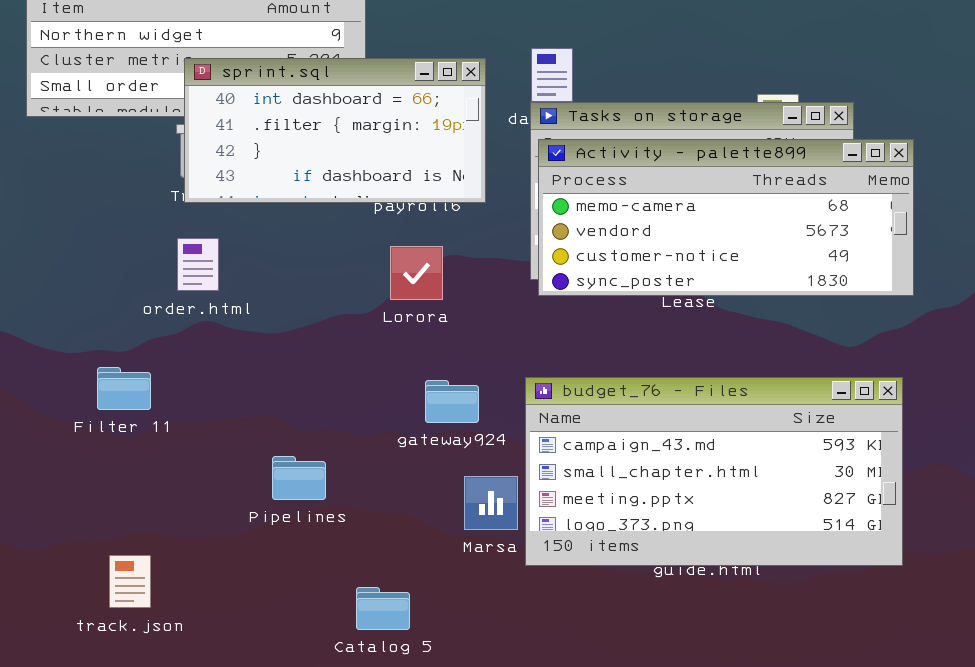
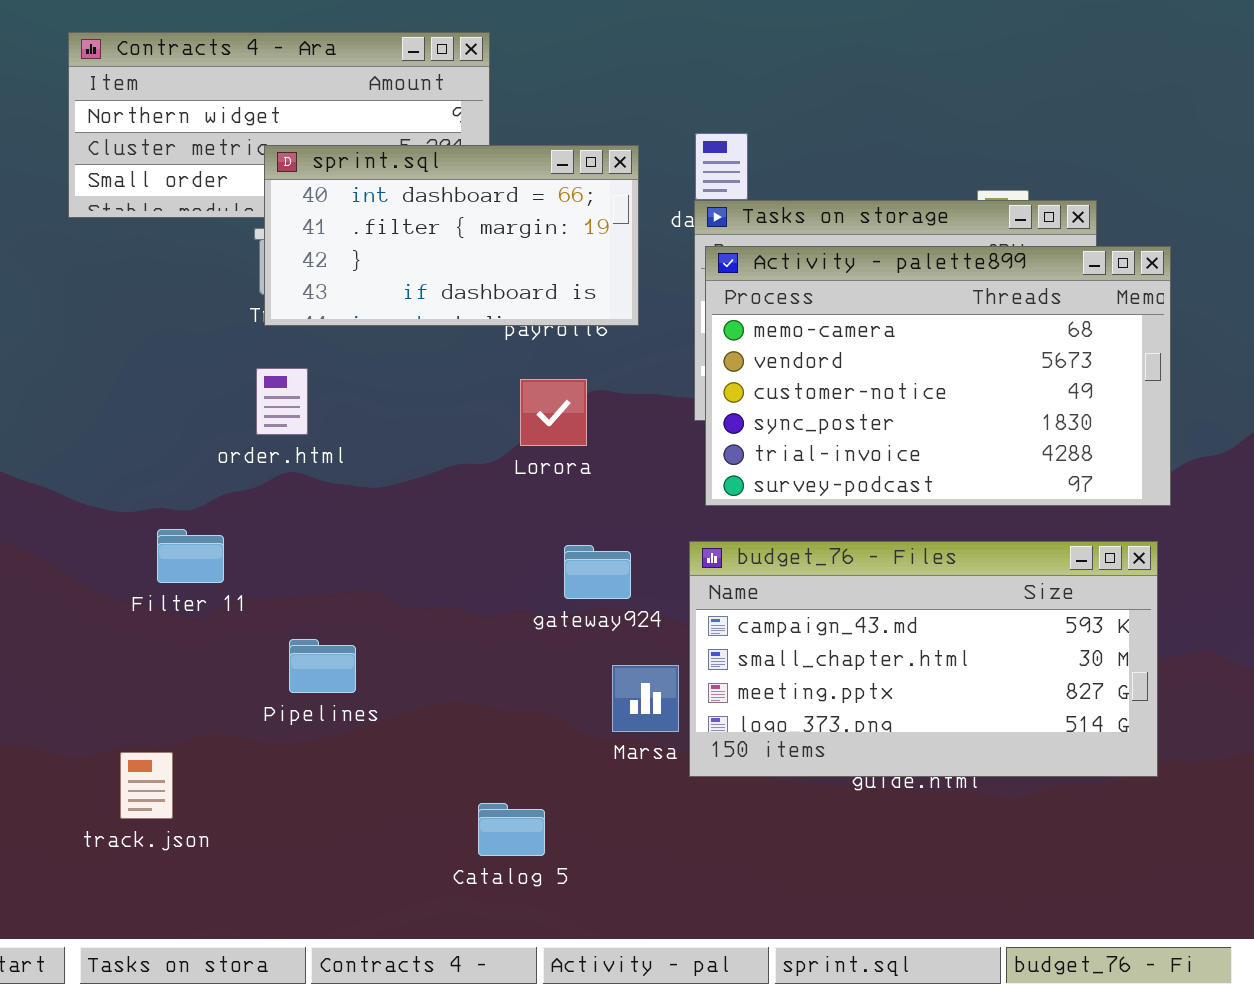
Activity - palette899: [538,139,914,296] -> [705,246,1171,506], resized
Pipelines: [272,456,326,500] -> [289,639,356,693], moved
track.json: [109,555,151,608] -> [120,752,173,819], moved

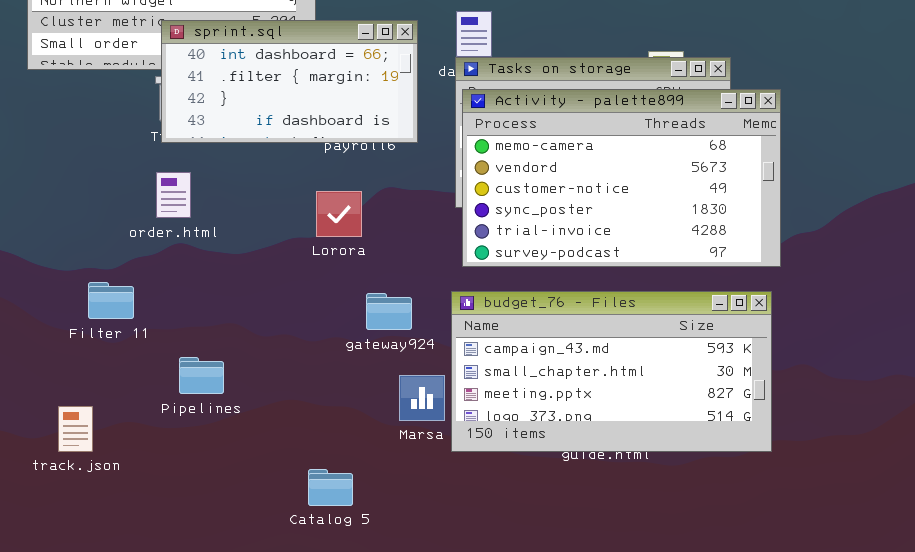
Lorora: [520,379,587,446] -> [316,191,362,237], moved
track.json: [120,752,173,819] -> [58,406,93,452], moved

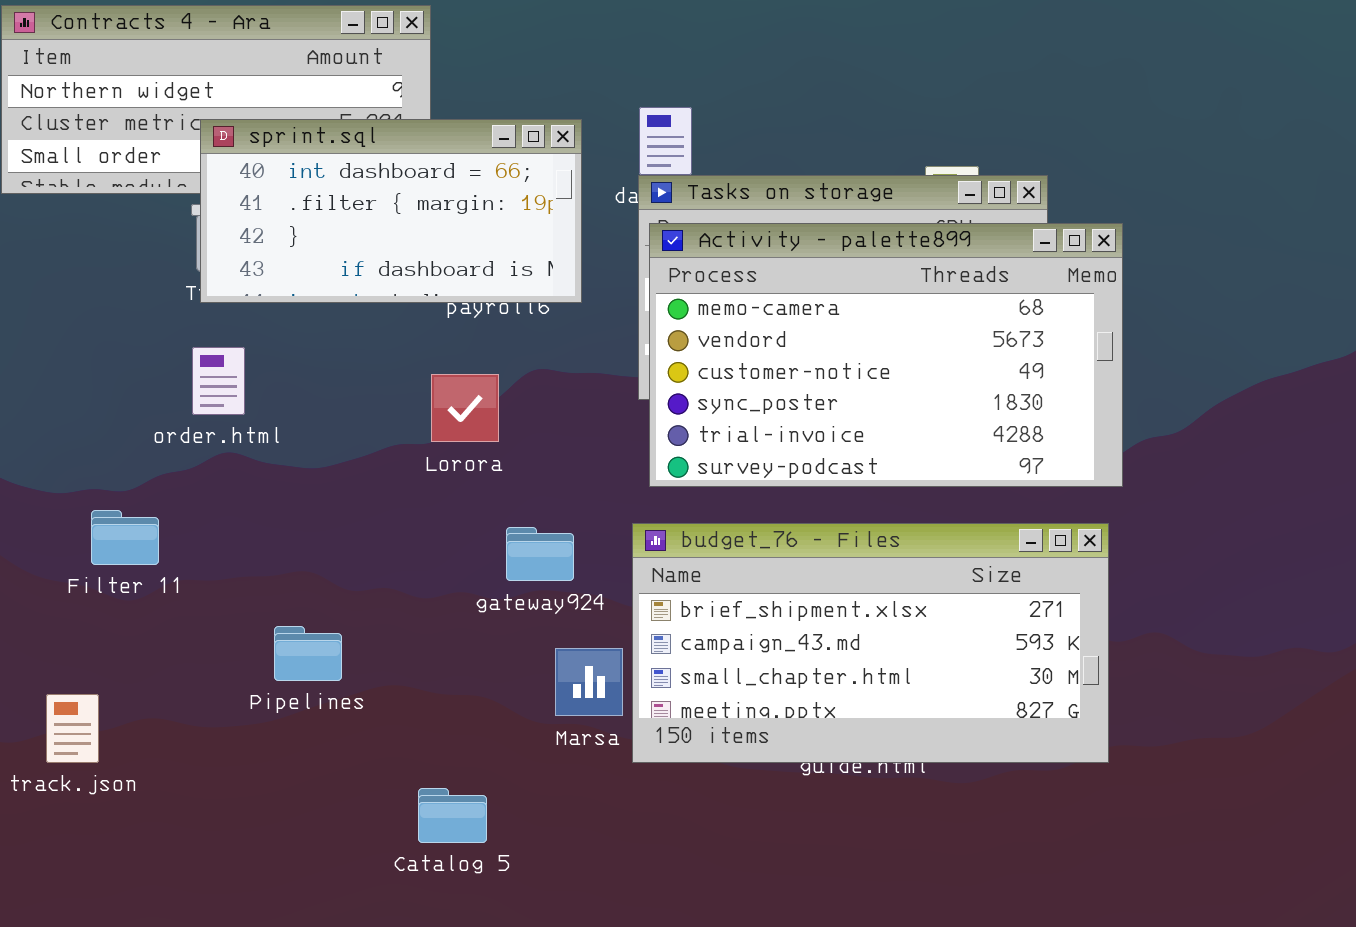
budget_76 - Files: [451,291,772,452] -> [632,523,1109,763], scrolled up 1 row
Pipelines: [179,357,224,394] -> [274,626,342,681], moved

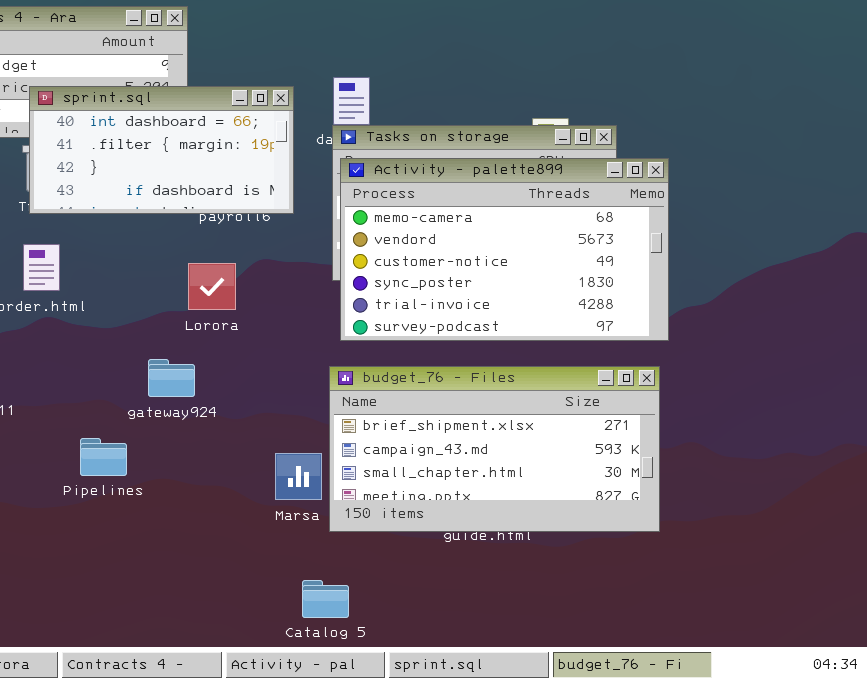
gateway924: [506,527,574,581] -> [148,359,195,397], moved
Catalog 5: [418,788,487,843] -> [302,580,349,618], moved

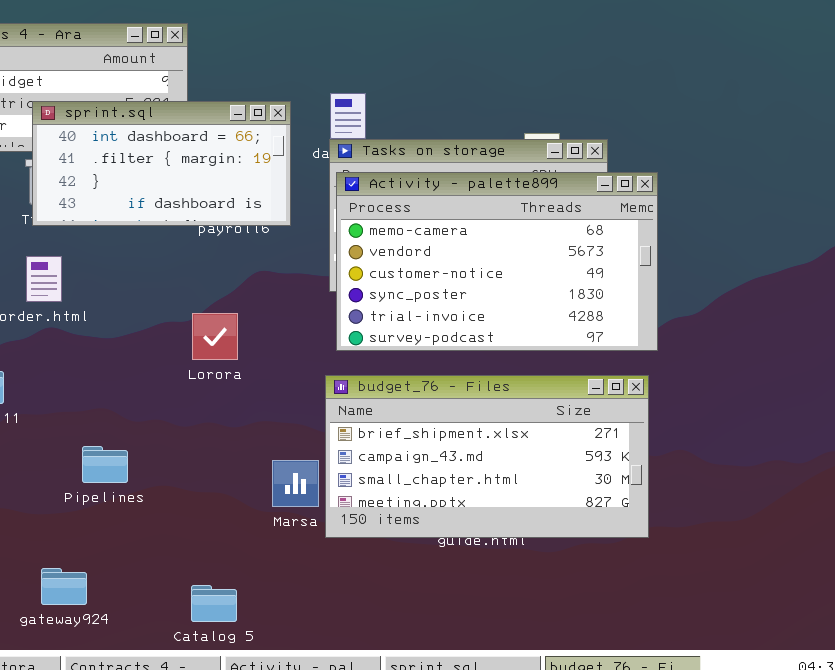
Lorora: [188,263,236,310] -> [192,313,238,360], moved
gateway924: [148,359,195,397] -> [41,568,87,605], moved
Catalog 5: [302,580,349,618] -> [191,585,237,622], moved

